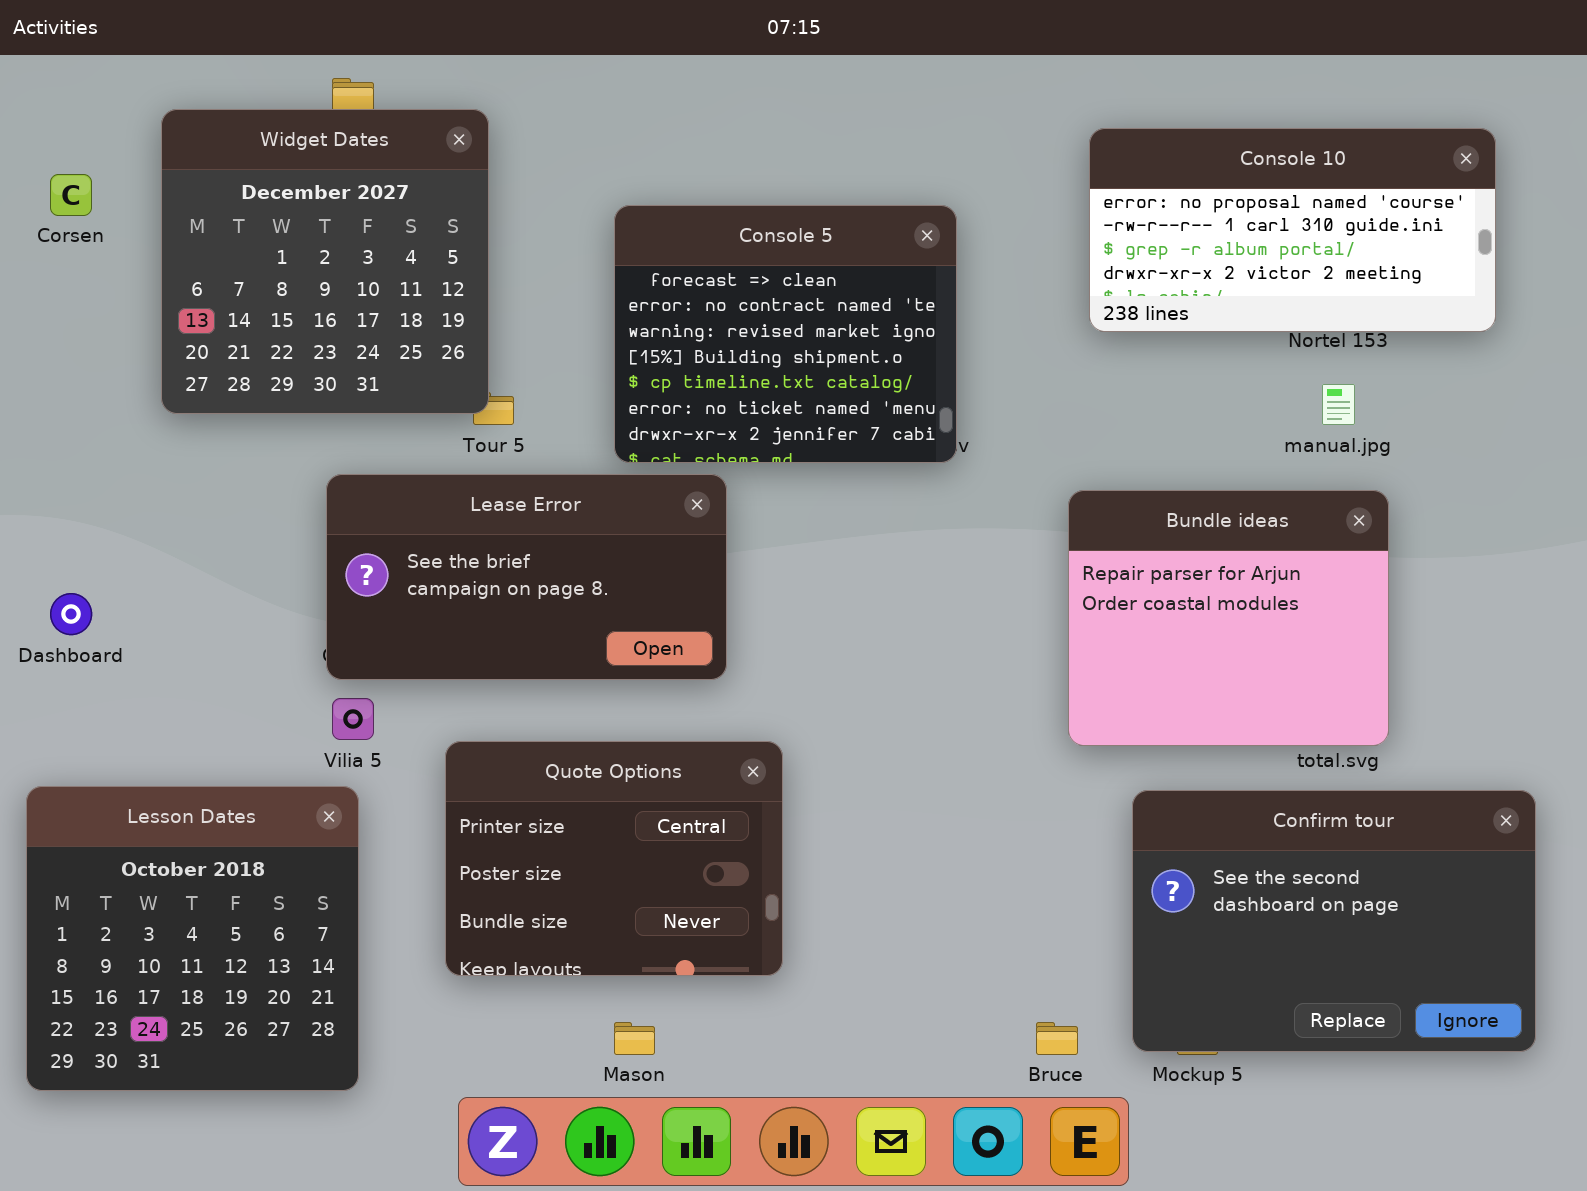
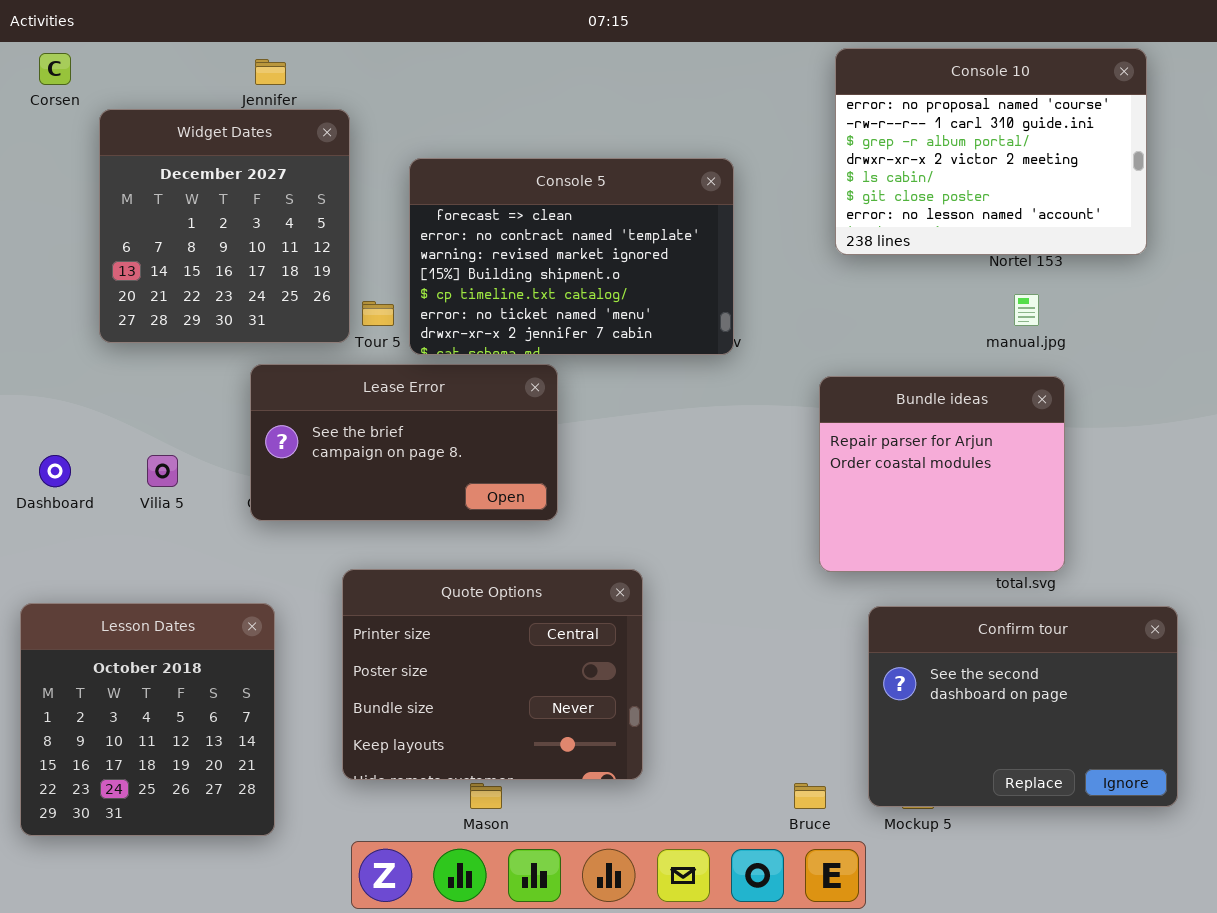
Widget Dates: [161,109,489,414] -> [99,109,350,343], moved
Console 10: [1089,128,1496,332] -> [835,48,1147,255], resized
Corsen: [50,174,92,216] -> [39,53,71,85], moved
Console 5: [614,205,957,463] -> [409,158,734,355], resized
Vilia 5: [332,698,374,740] -> [147,455,178,487], moved
Quote Options: [445,741,783,976] -> [342,569,643,780], resized

